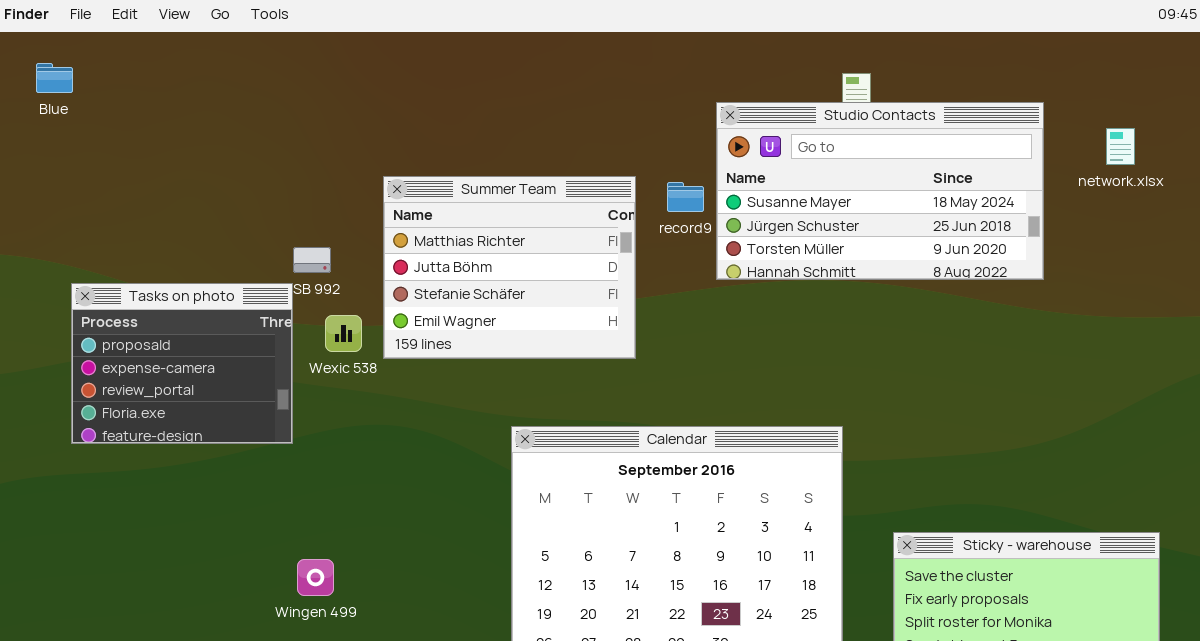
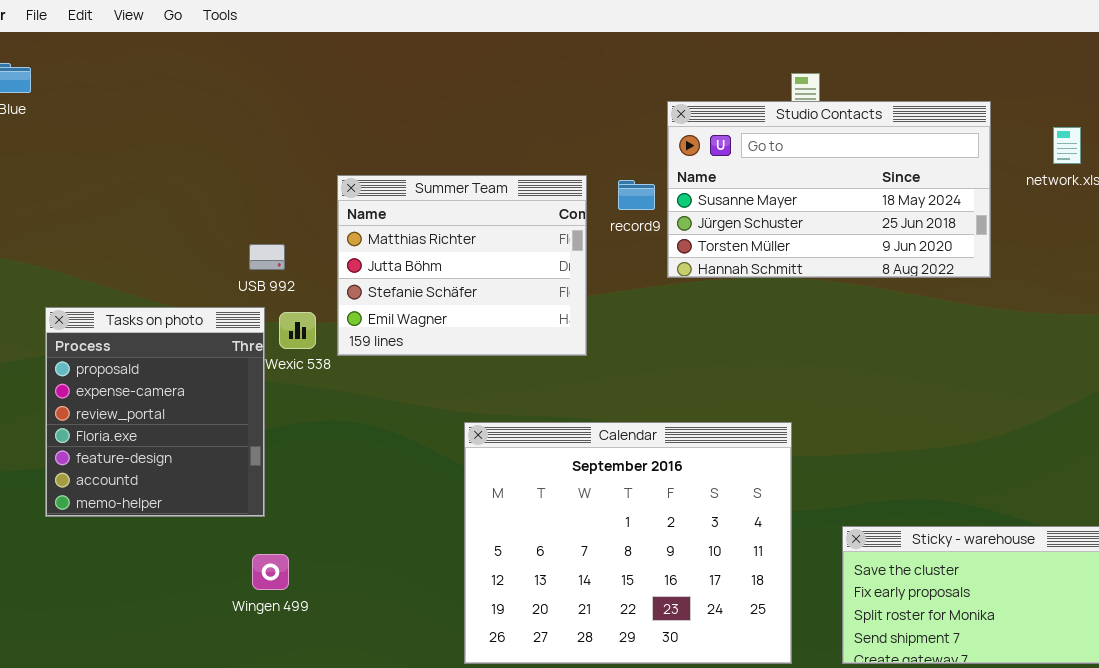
Tasks on photo: [71,283,293,444] -> [45,307,265,517], moved, resized

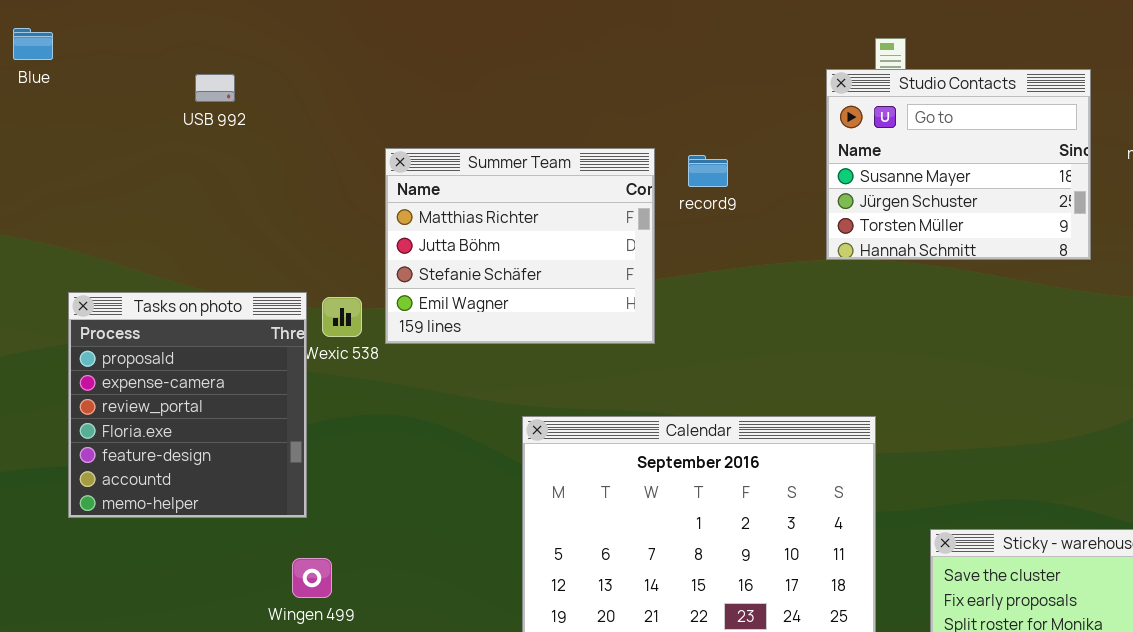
Studio Contacts: [667,101,991,278] -> [826,69,1091,260], resized
USB 992: [249,244,285,270] -> [195,74,235,102], moved

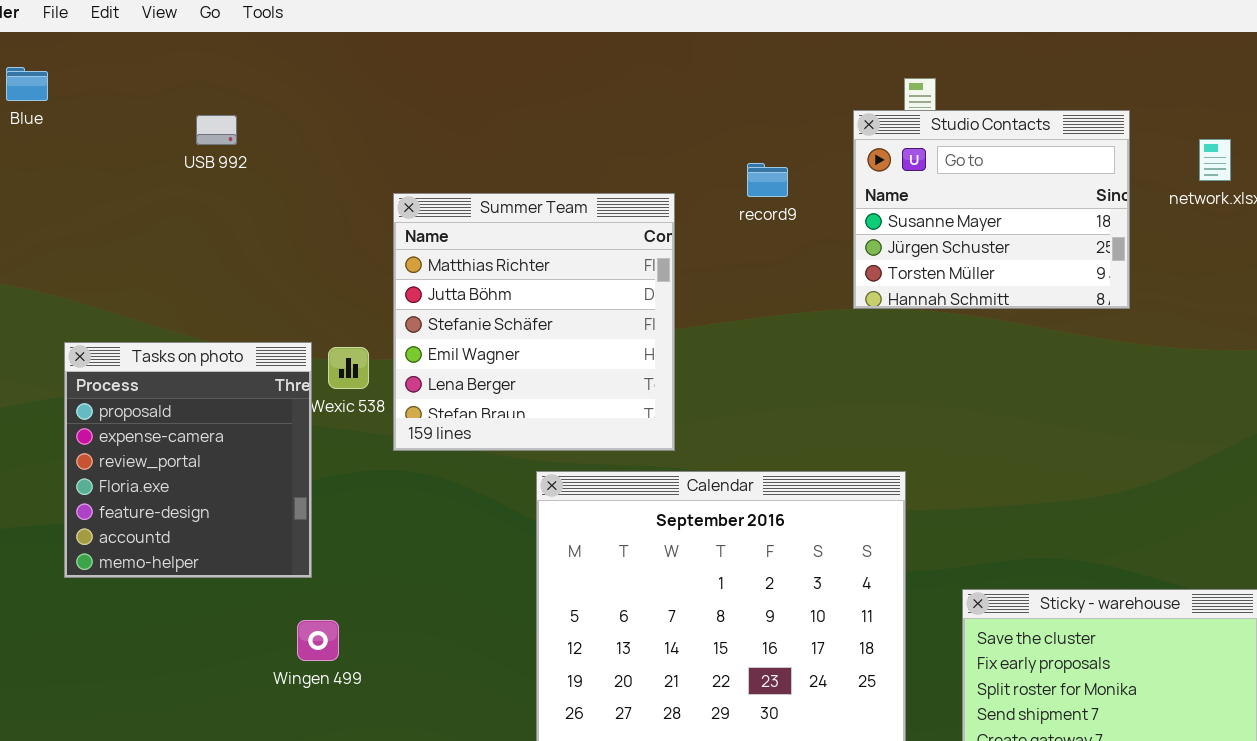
Summer Team: [385,148,655,344] -> [393,193,675,451], resized
record9: [688,155,728,187] -> [747,163,788,197], moved

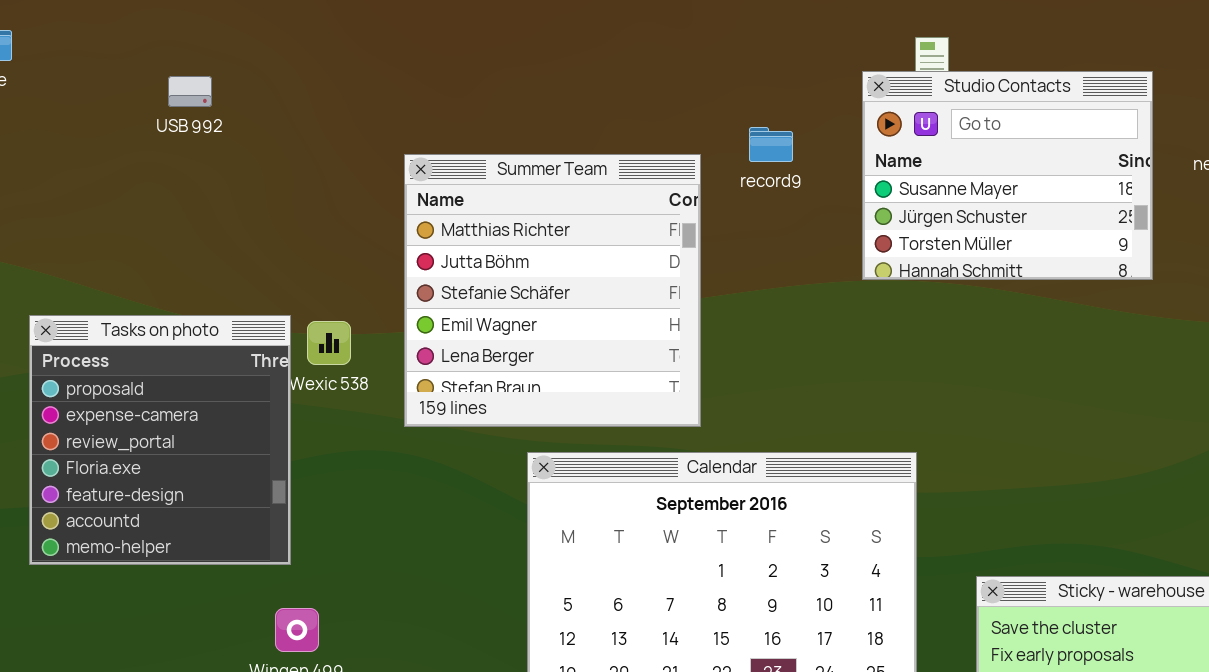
Summer Team: [393,193,675,451] -> [404,154,701,427], moved

